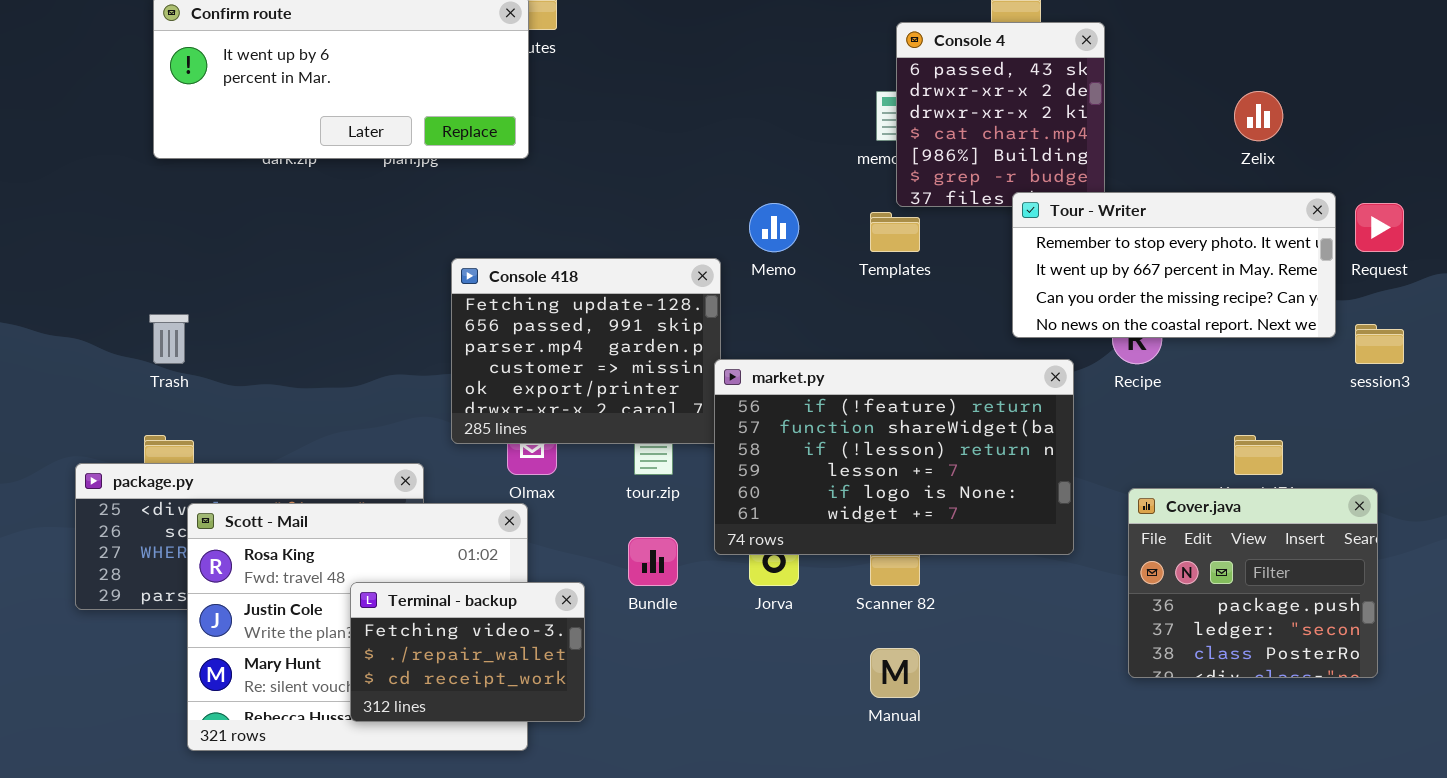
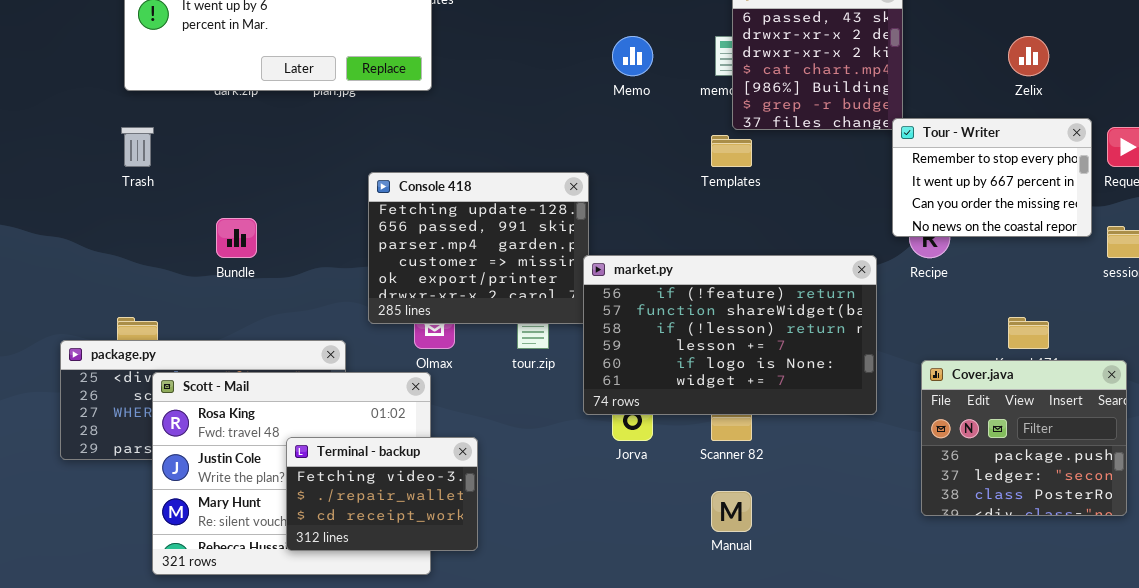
Tour - Writer: [1012,192,1336,338] -> [892,118,1092,237], resized
Memo: [749,203,799,252] -> [612,36,653,76], moved
Trash: [149,314,189,364] -> [121,127,154,167], moved
Bundle: [628,537,678,586] -> [216,218,257,258], moved

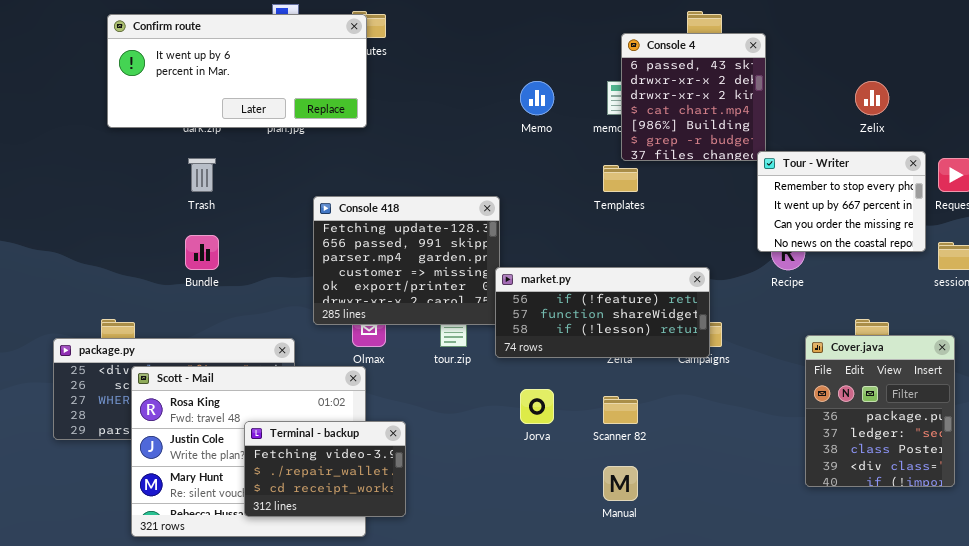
Trash: [121,127,154,167] -> [188,158,216,192], moved
market.py: [583,255,877,415] -> [495,267,710,358], resized
Cover.java: [921,360,1127,516] -> [805,335,955,487], resized

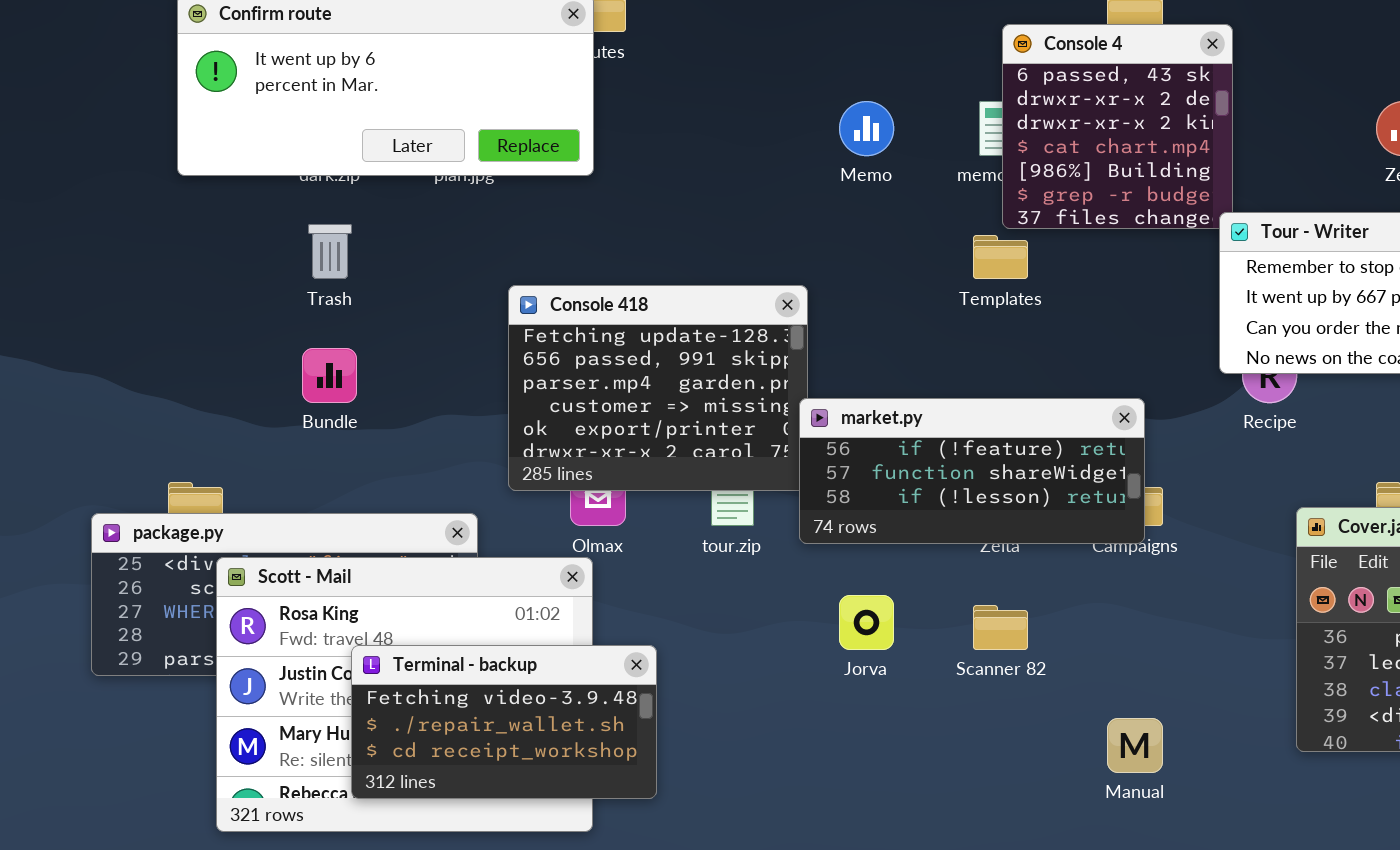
Terminal - backup: [244,421,406,517] -> [351,645,657,799], resized
Manual: [603,466,638,501] -> [1107,718,1163,773], moved

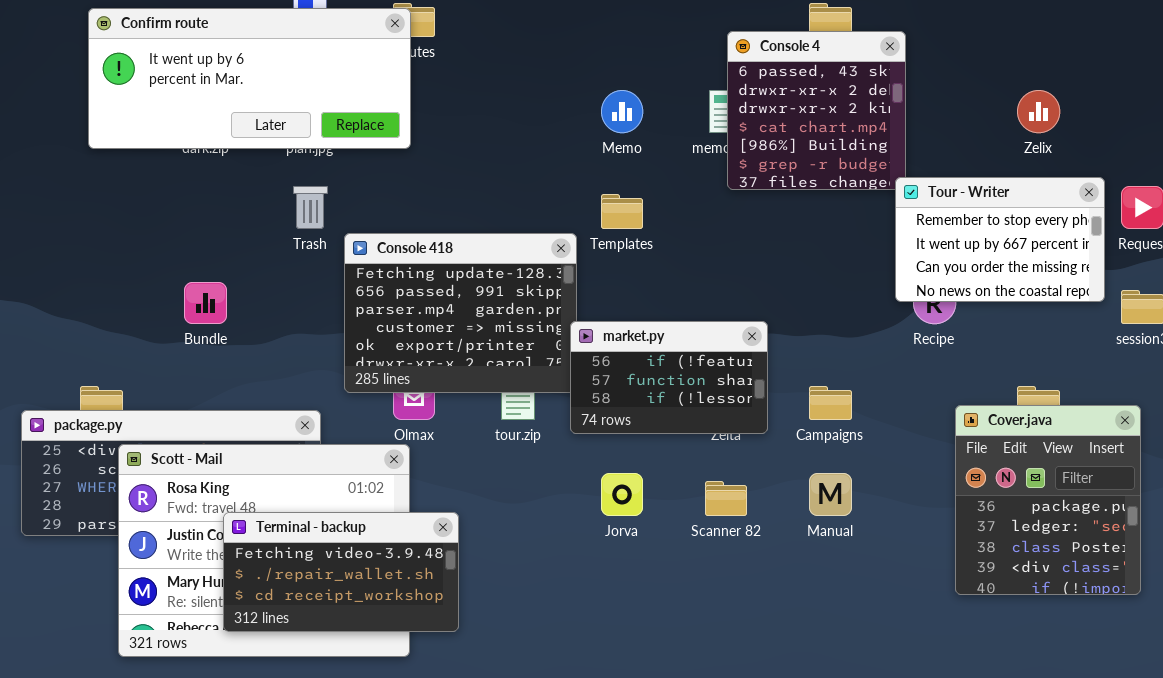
Trash: [308,224,352,279] -> [293,186,328,229], moved
Templates: [973,235,1028,279] -> [601,194,643,229], moved
market.py: [799,398,1145,544] -> [570,321,768,434], resized
Manual: [1107,718,1163,773] -> [809,473,852,516], moved

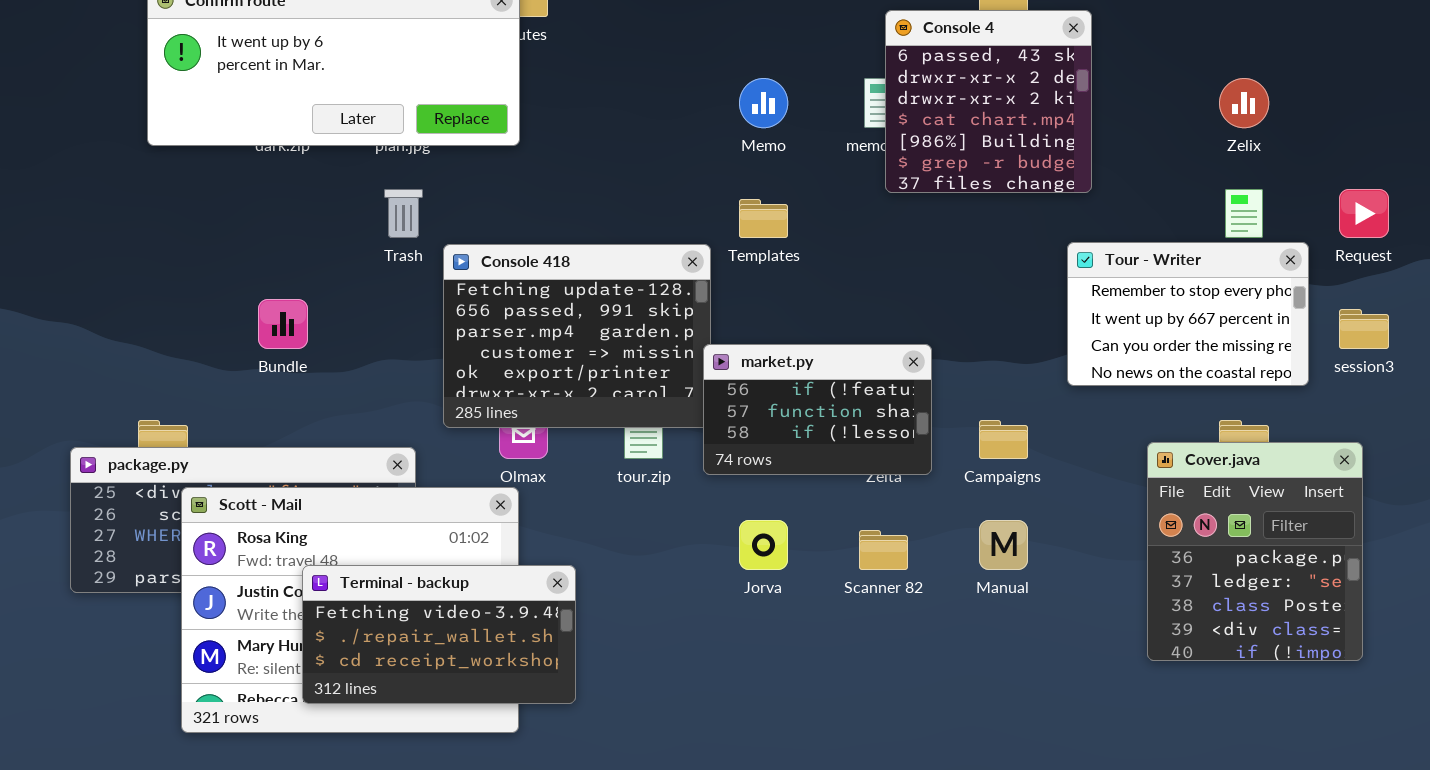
Tour - Writer: [895,177,1105,302] -> [1067,242,1309,386], moved

